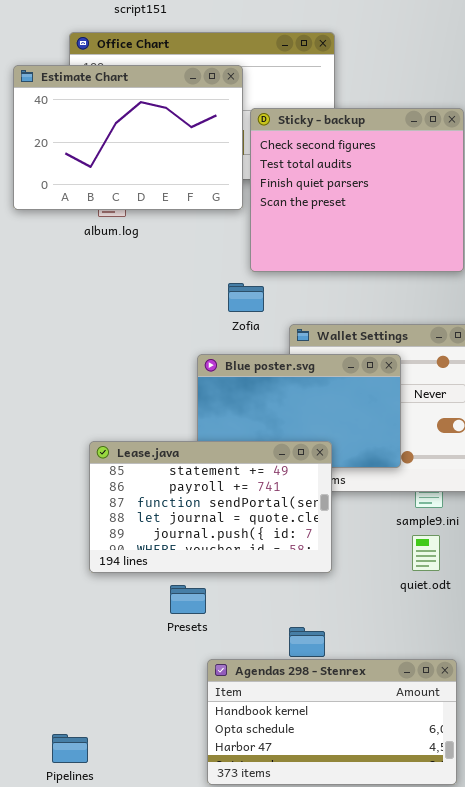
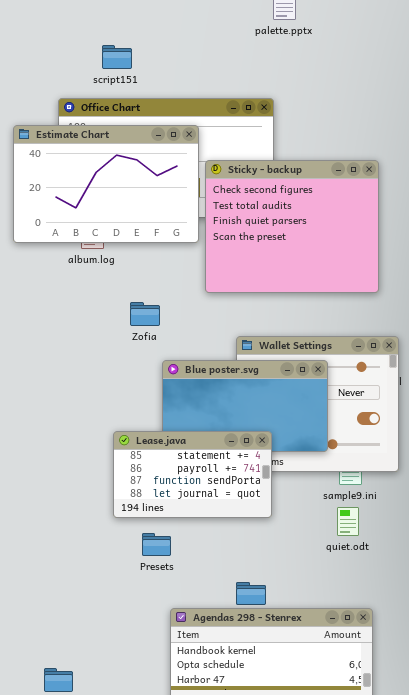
Zofia: [228,283,264,312] -> [130,302,160,326], moved
Lease.java: [89,441,332,573] -> [113,431,272,518], resized
Presets: [170,585,206,614] -> [142,533,171,556], moved

